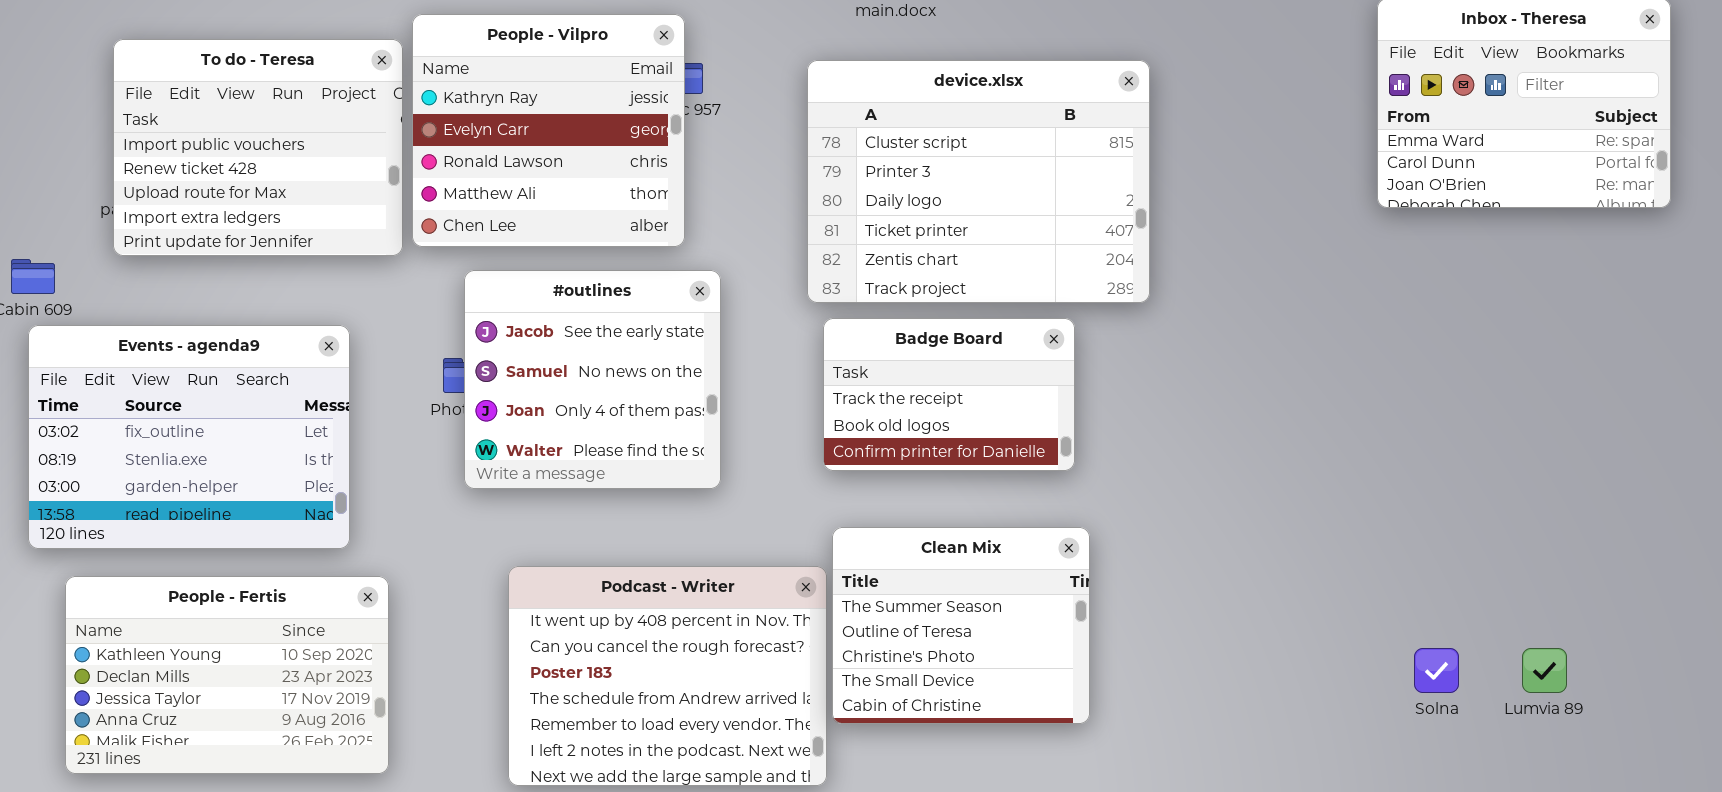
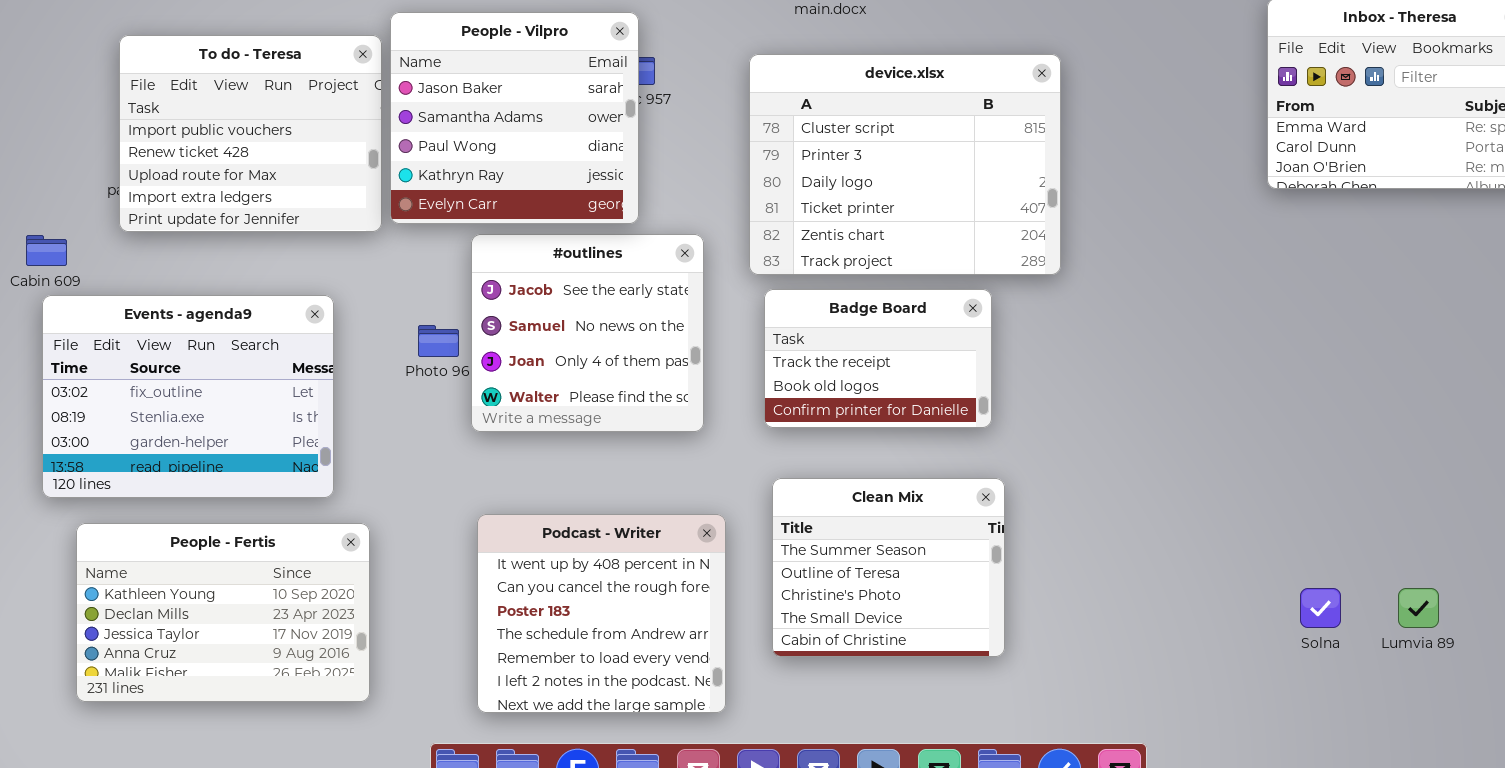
People - Vilpro: [412,14,685,247] -> [390,12,639,224], scrolled up 3 rows
#outlines: [464,270,721,489] -> [471,234,704,432], moved
Podcast - Writer: [508,566,827,786] -> [477,514,726,713], resized

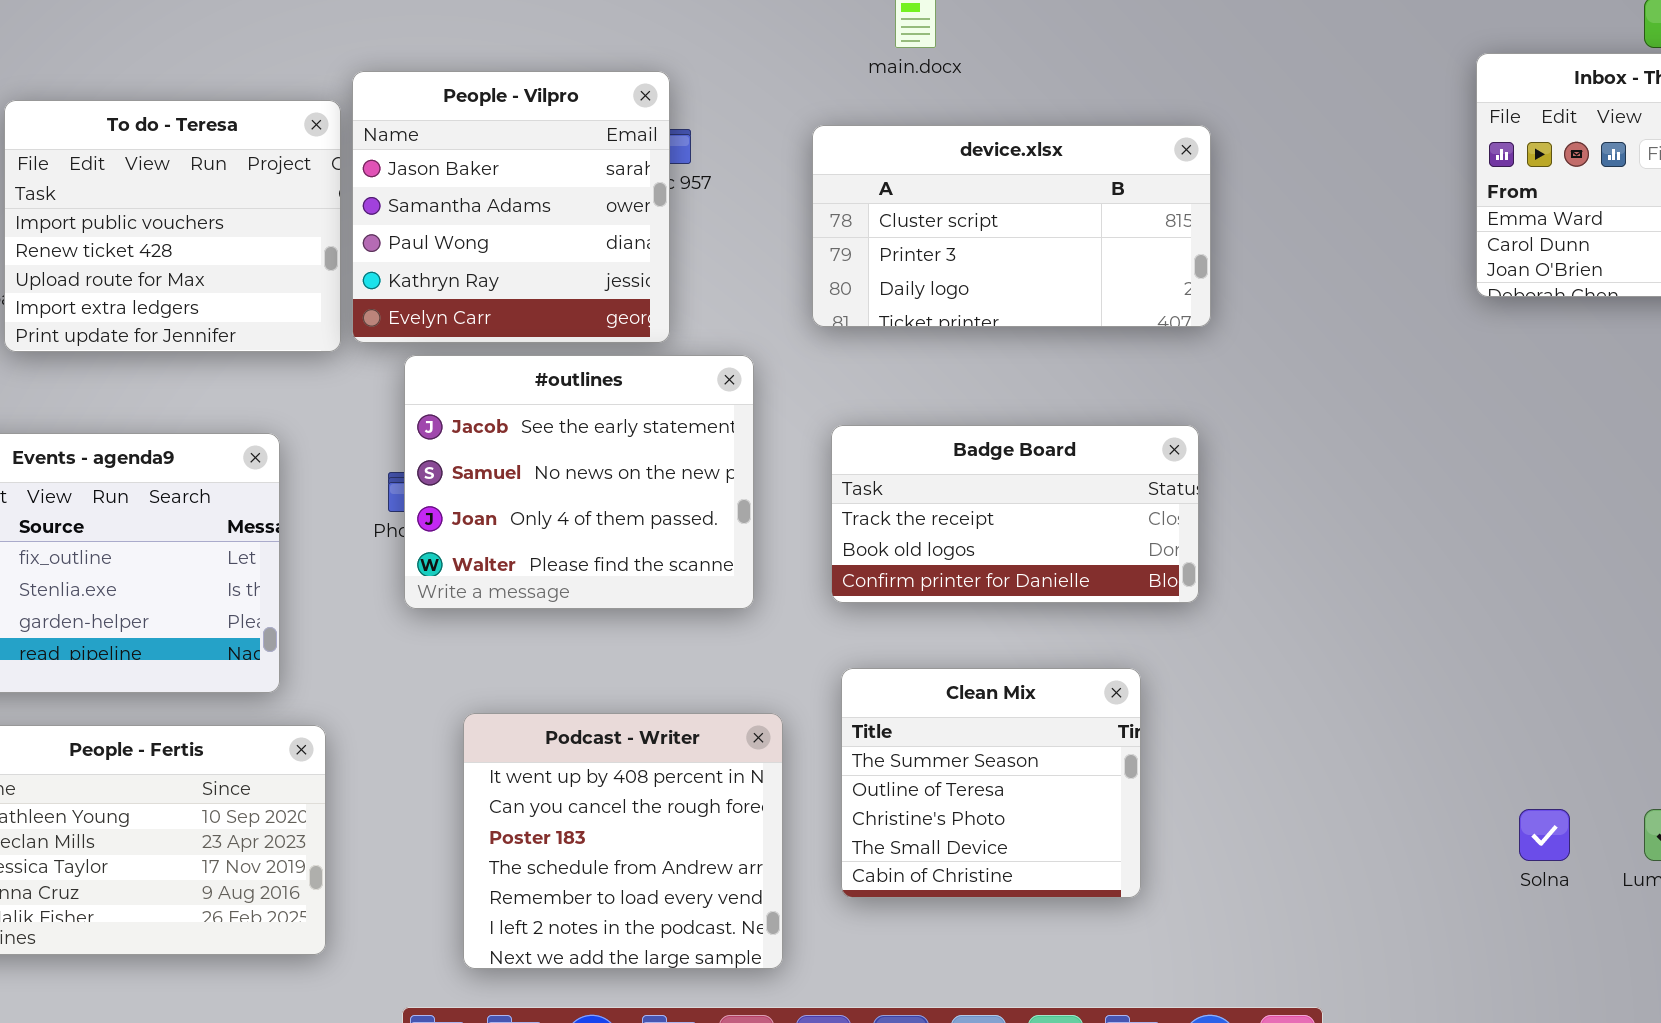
device.xlsx: [749,54,1061,275] -> [812,125,1211,327], resized
#outlines: [471,234,704,432] -> [404,355,754,609], resized
Badge Board: [764,289,992,428] -> [831,425,1199,603], resized

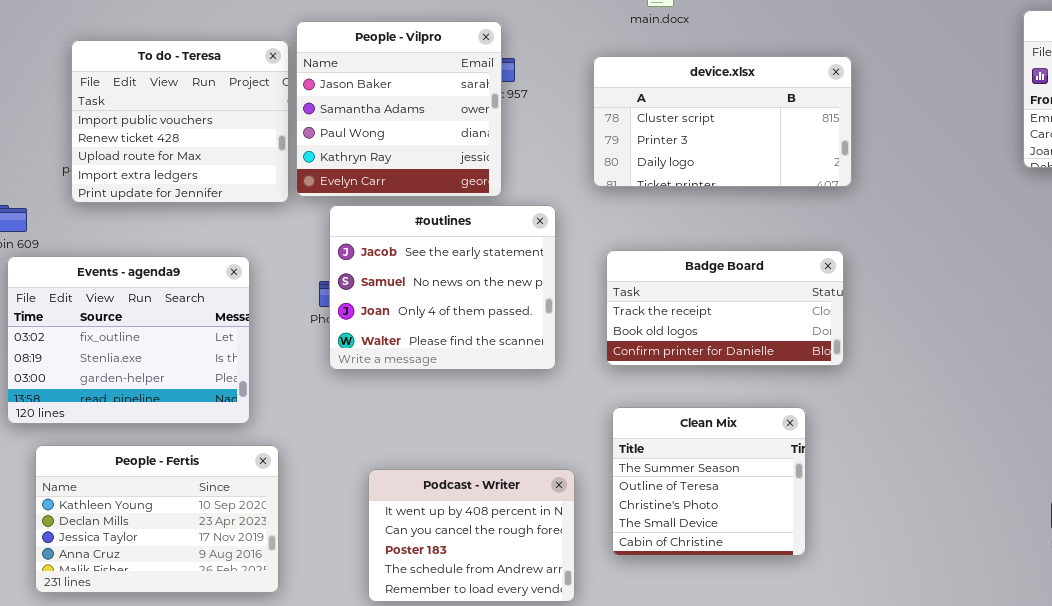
Podcast - Writer: [463,713,783,969] -> [368,469,575,602], resized

